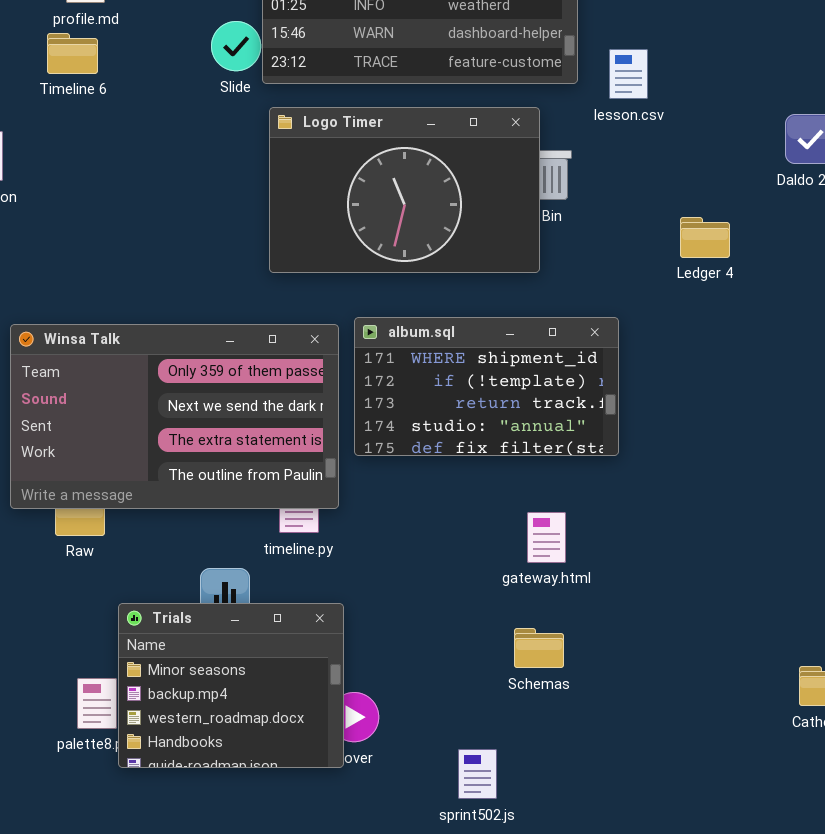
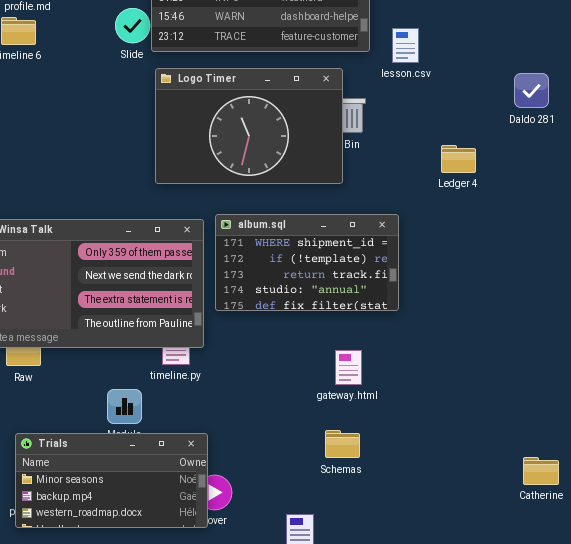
Trials: [118,603,344,768] -> [15,433,208,528], resized

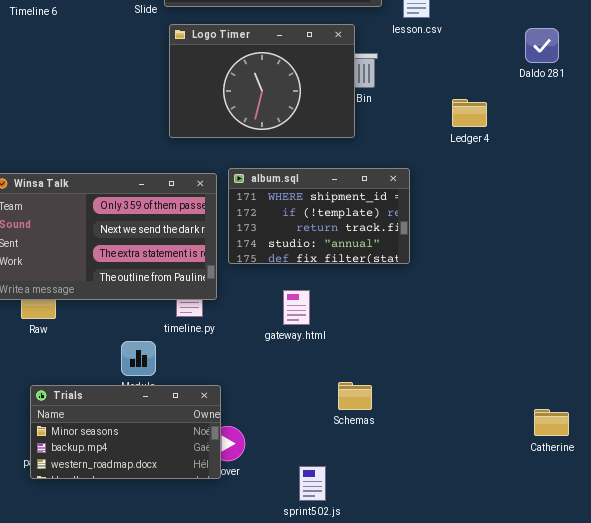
gateway.html: [335,350,362,385] -> [283,290,310,325], moved

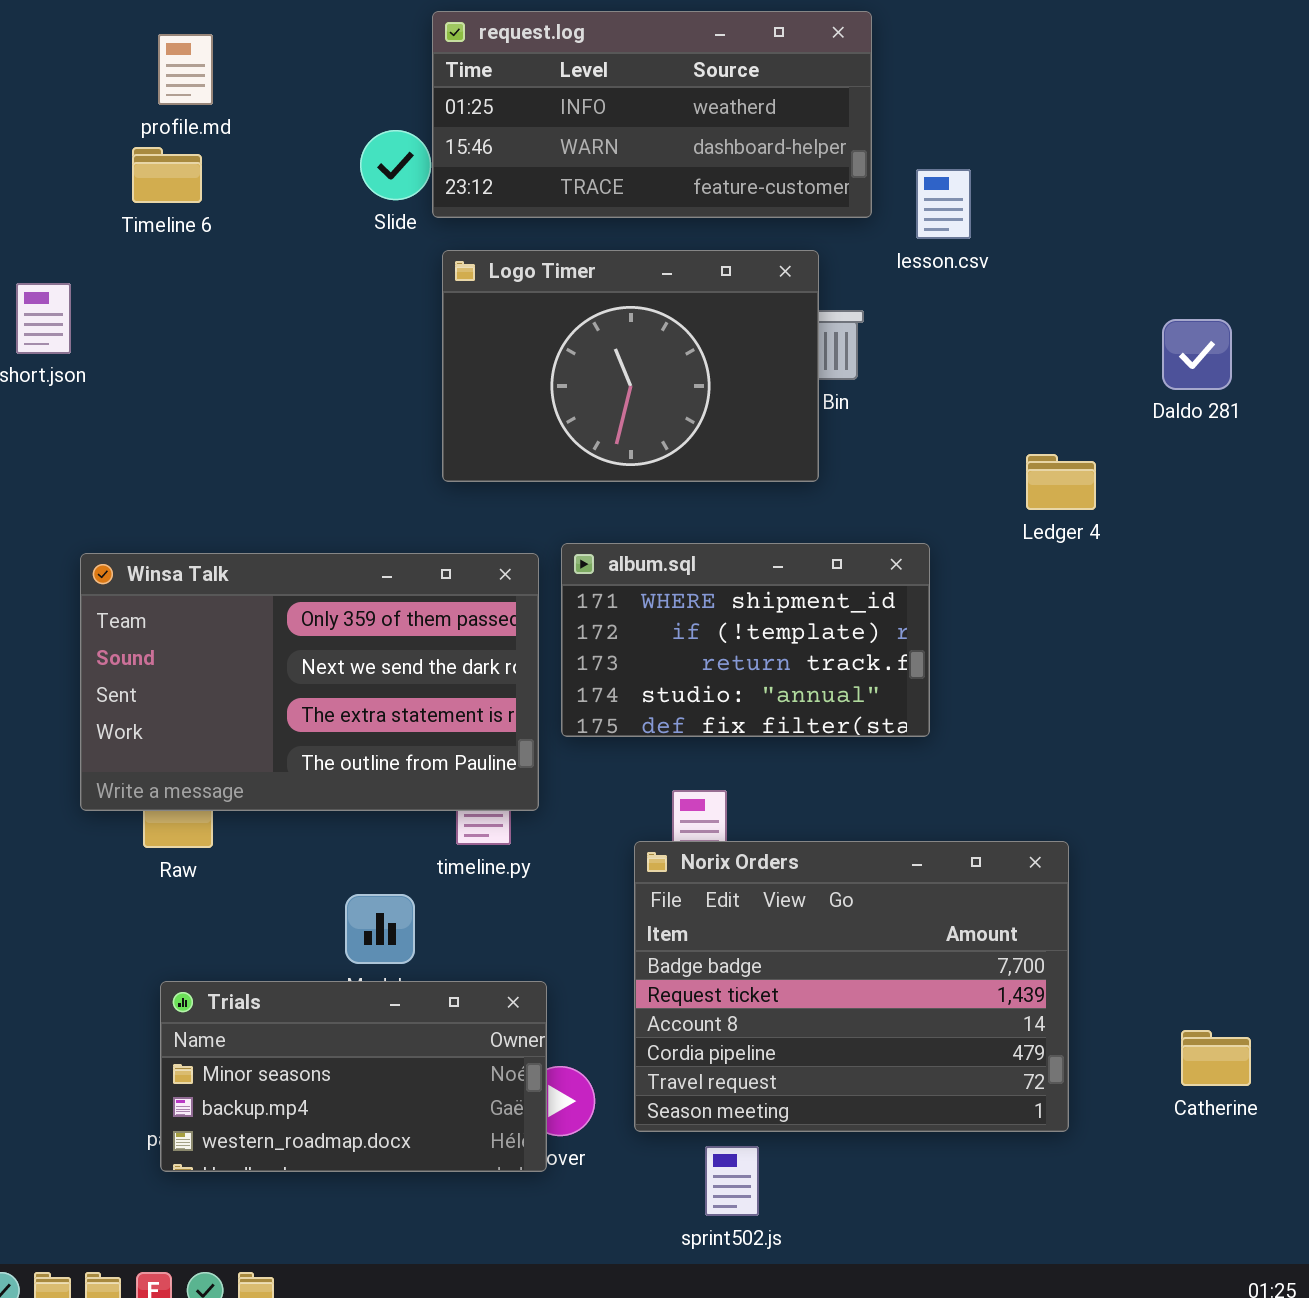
Daldo 281: [525,28,559,63] -> [1162,319,1232,390], moved
Ledger 4: [452,99,487,127] -> [1026,454,1096,510], moved
Norix Orders: none -> [634,841,1069,1132], opened

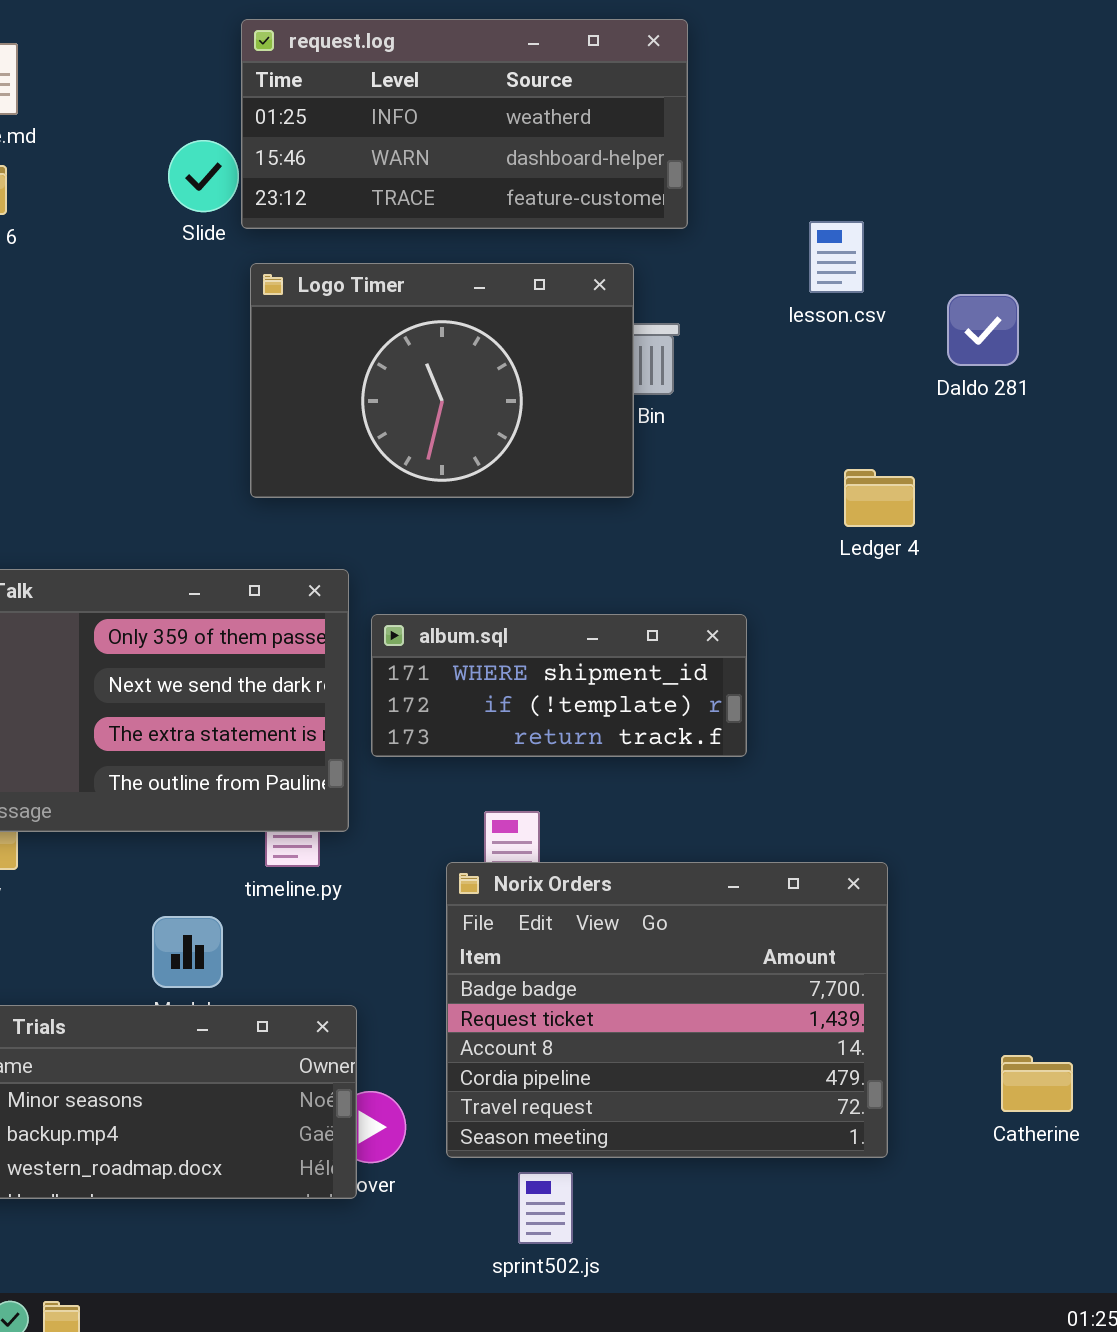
lesson.csv: [916,169,971,239] -> [809,221,864,293], moved
Daldo 281: [1162,319,1232,390] -> [947,294,1019,366], moved
album.sql: [561,543,930,737] -> [371,614,747,757], resized

